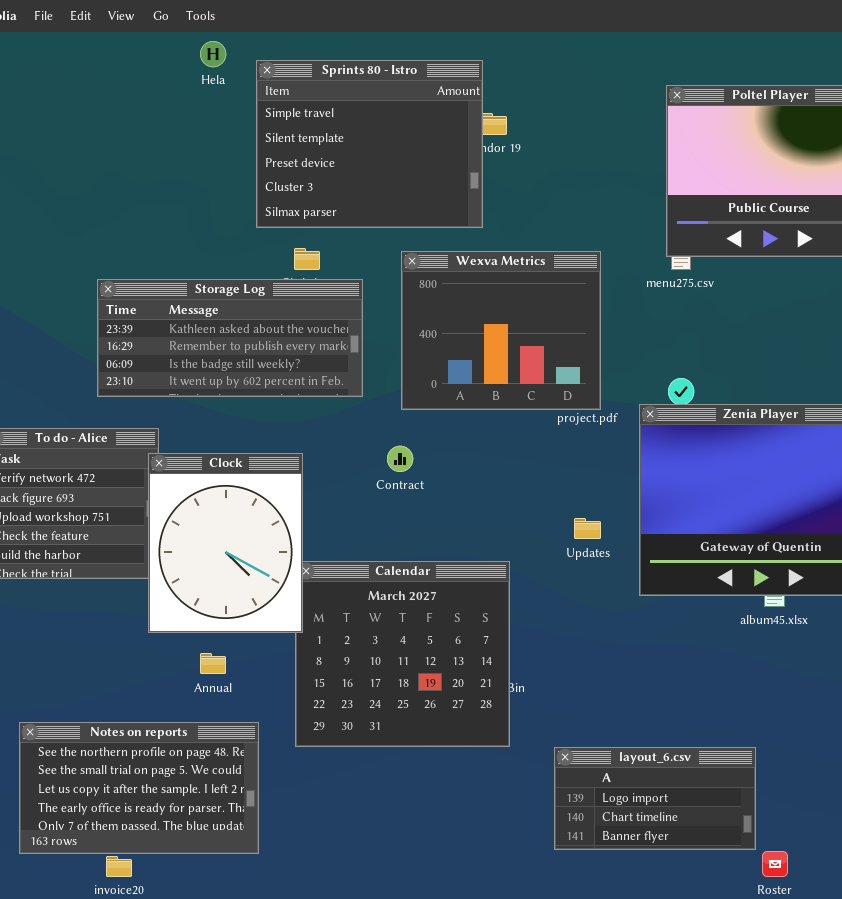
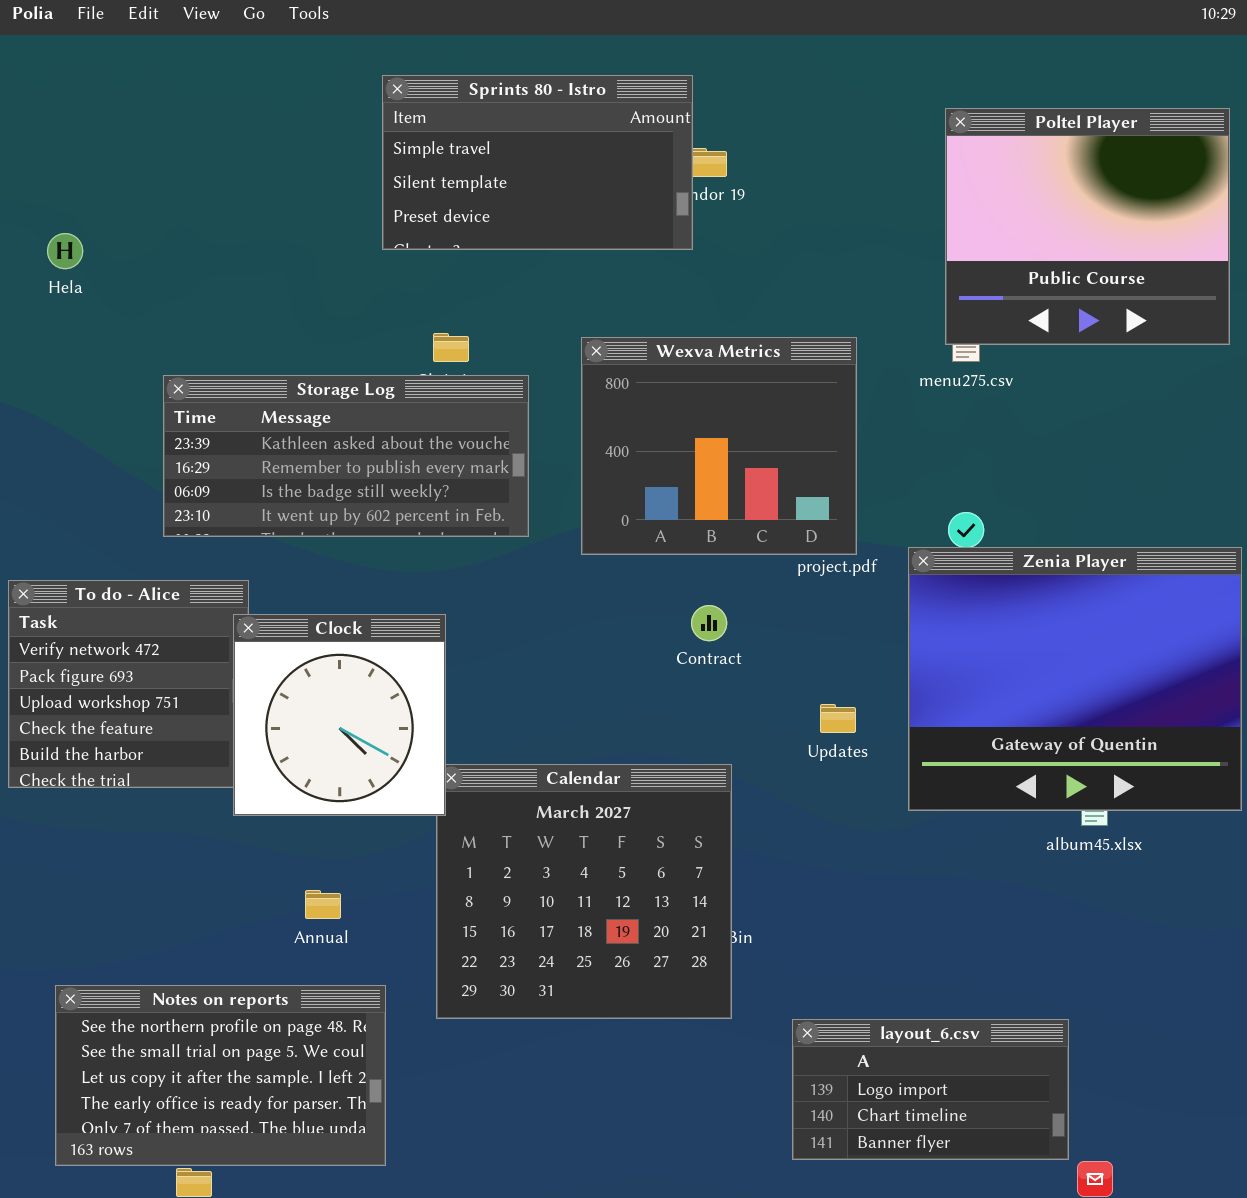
Hela: [200,41,226,67] -> [47,233,83,269], moved
Sprints 80 - Istro: [256,60,483,228] -> [382,75,693,250], resized
Contract: [387,446,413,472] -> [691,605,727,641], moved
Clock: [148,453,303,633] -> [233,614,446,816], resized

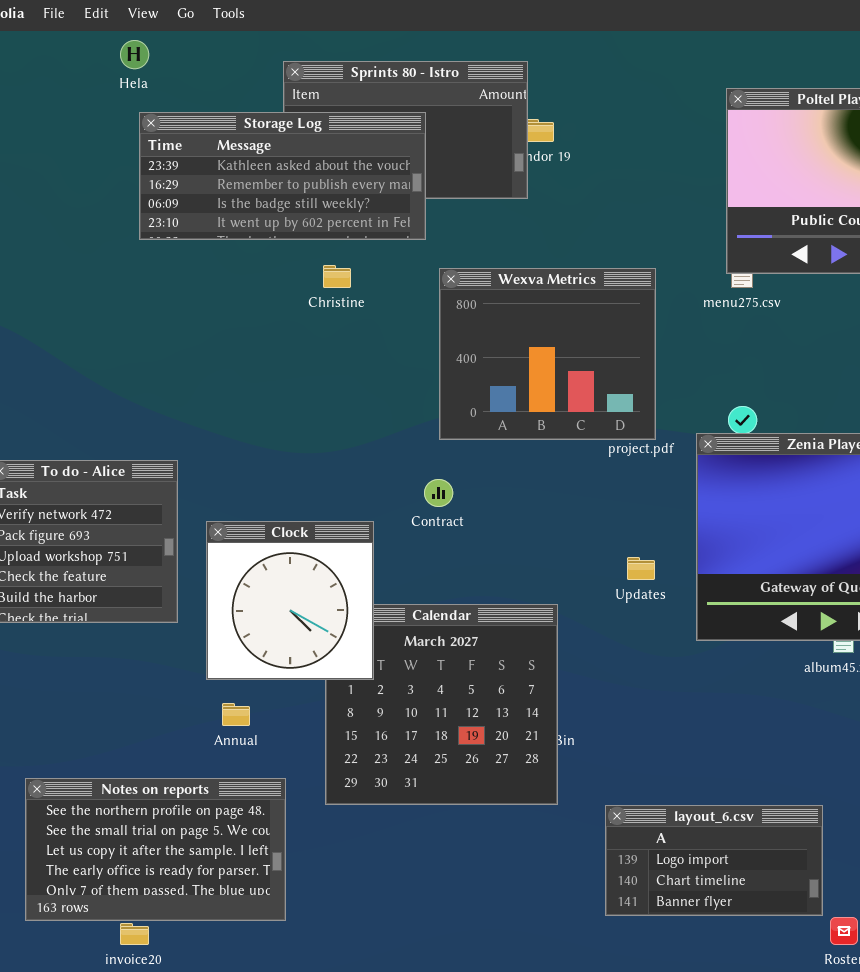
Hela: [47,233,83,269] -> [120,40,149,69], moved
Storage Log: [163,375,529,537] -> [139,112,426,240], moved
Contract: [691,605,727,641] -> [424,479,453,507], moved
Clock: [233,614,446,816] -> [206,521,374,680], moved

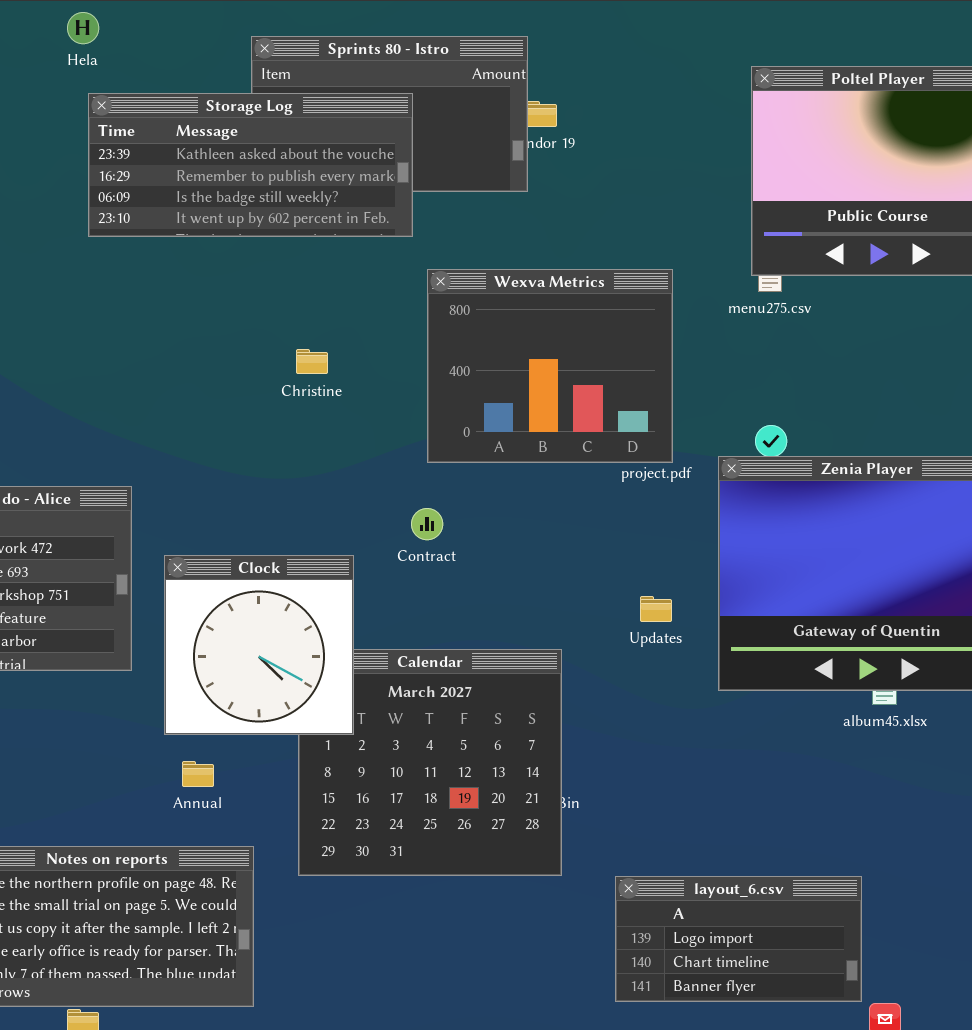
Christine: [323,265,351,288] -> [296,349,328,374], moved

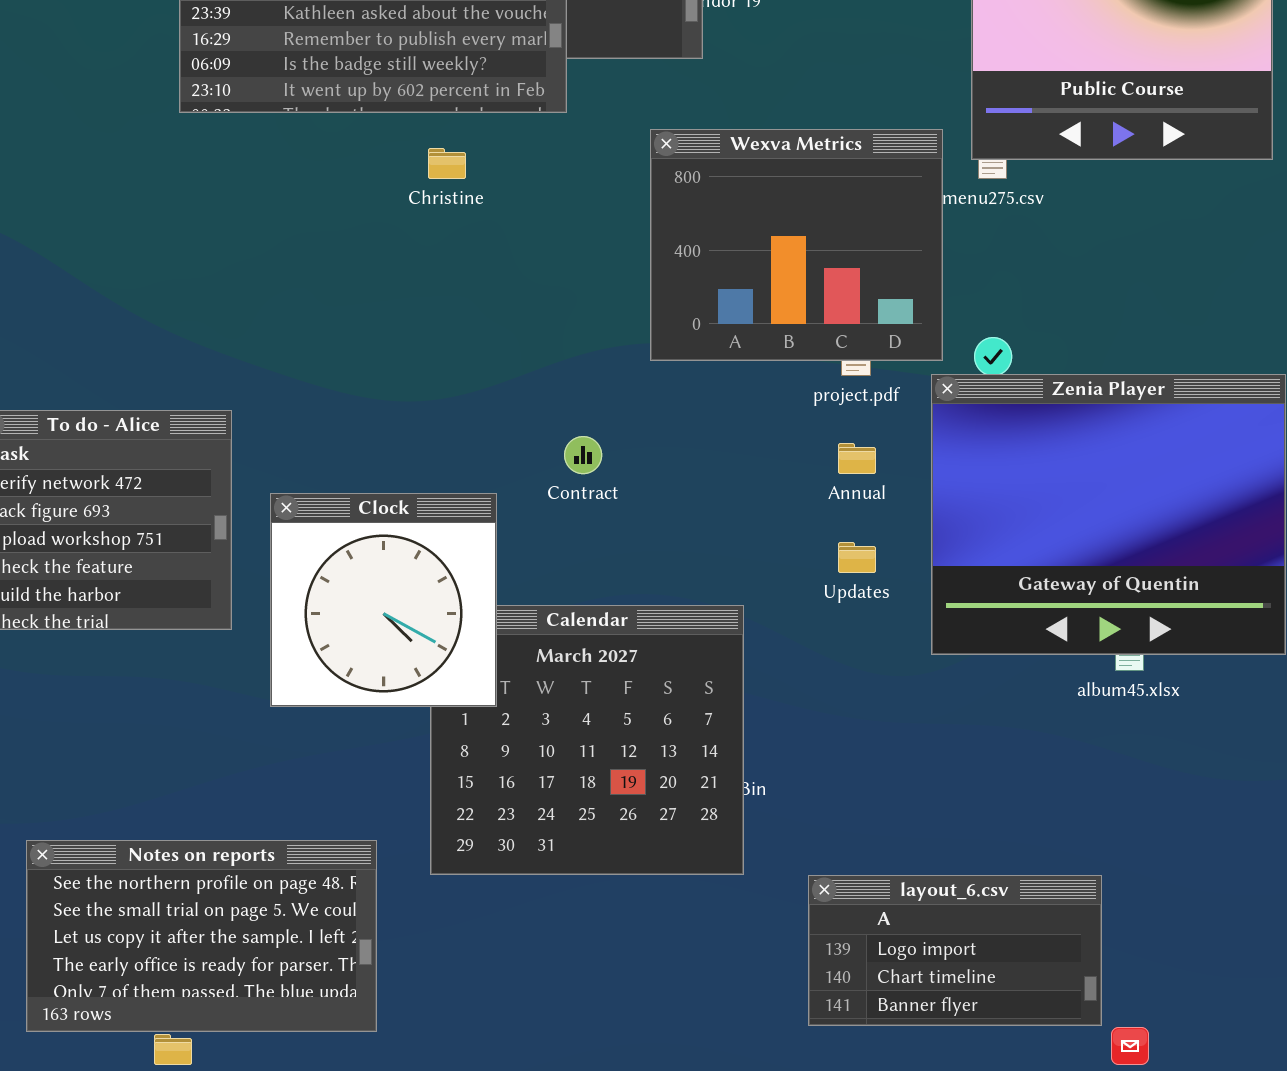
Wexva Metrics: [427,269,673,463] -> [650,129,943,361], moved
Christine: [296,349,328,374] -> [428,148,466,179], moved
Annual: [182,761,214,787] -> [838,443,876,474], moved

